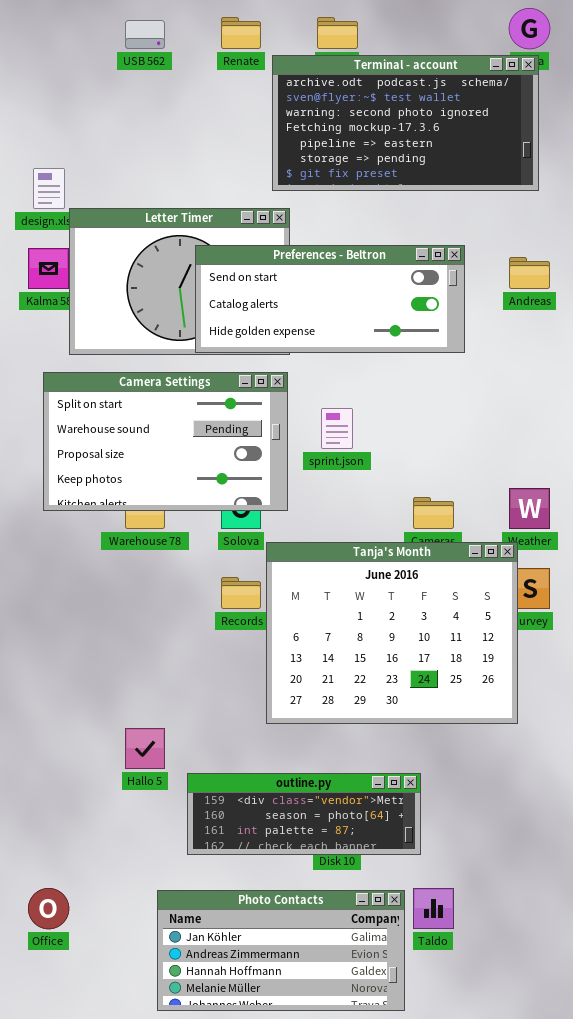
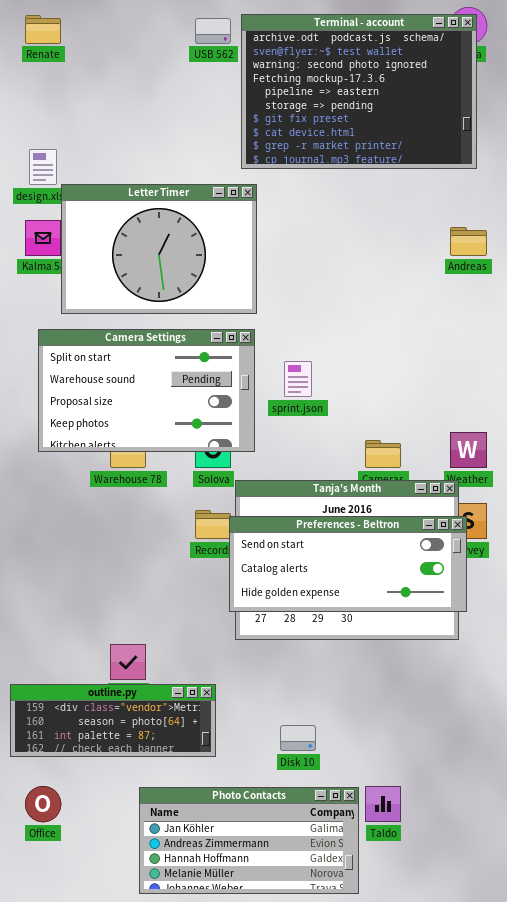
Renate: [221,17,261,49] -> [25,15,61,44], moved
USB 562: [125,20,165,49] -> [195,18,231,44], moved
Terminal - account: [272,55,539,191] -> [241,14,477,169], resized
Preferences - Beltron: [195,245,465,353] -> [229,516,467,612], moved
outline.py: [187,773,421,855] -> [10,684,216,757], moved

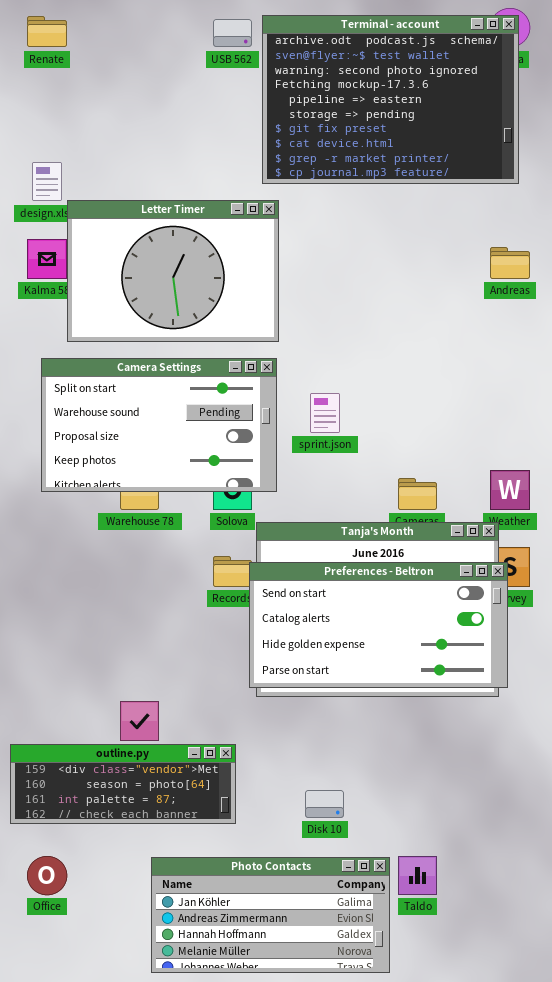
Preferences - Beltron: [229,516,467,612] -> [249,562,508,688], resized

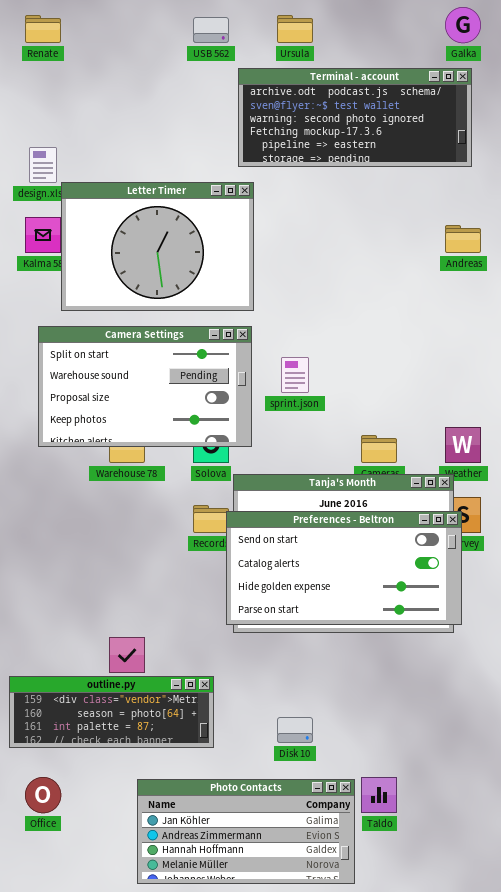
Terminal - account: [262,15,519,184] -> [238,68,472,167], resized

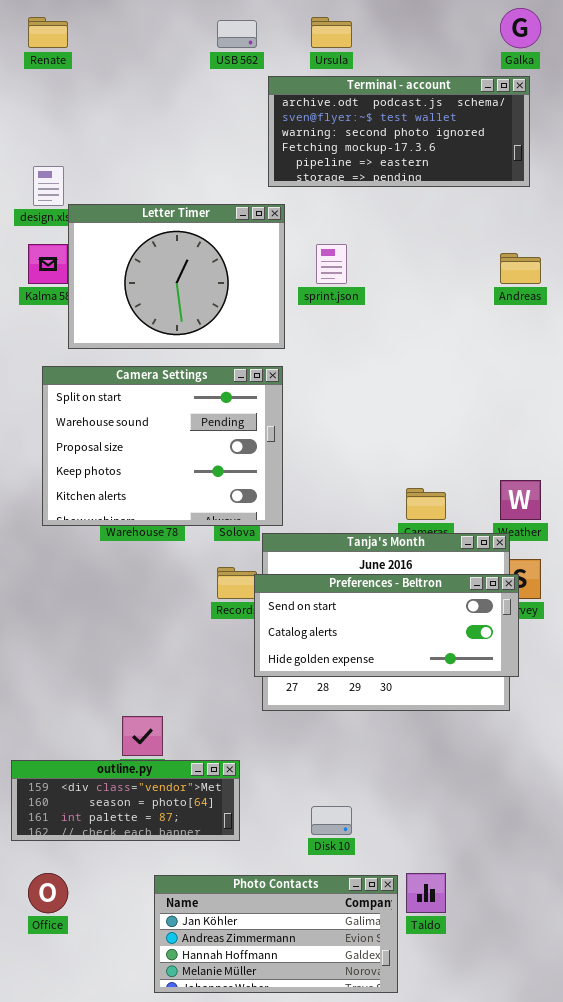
Camera Settings: [38,326,252,447] -> [42,366,283,526], resized
sprint.json: [281,357,309,393] -> [316,244,347,284], moved
Preferences - Beltron: [226,511,462,625] -> [254,574,519,677], resized

